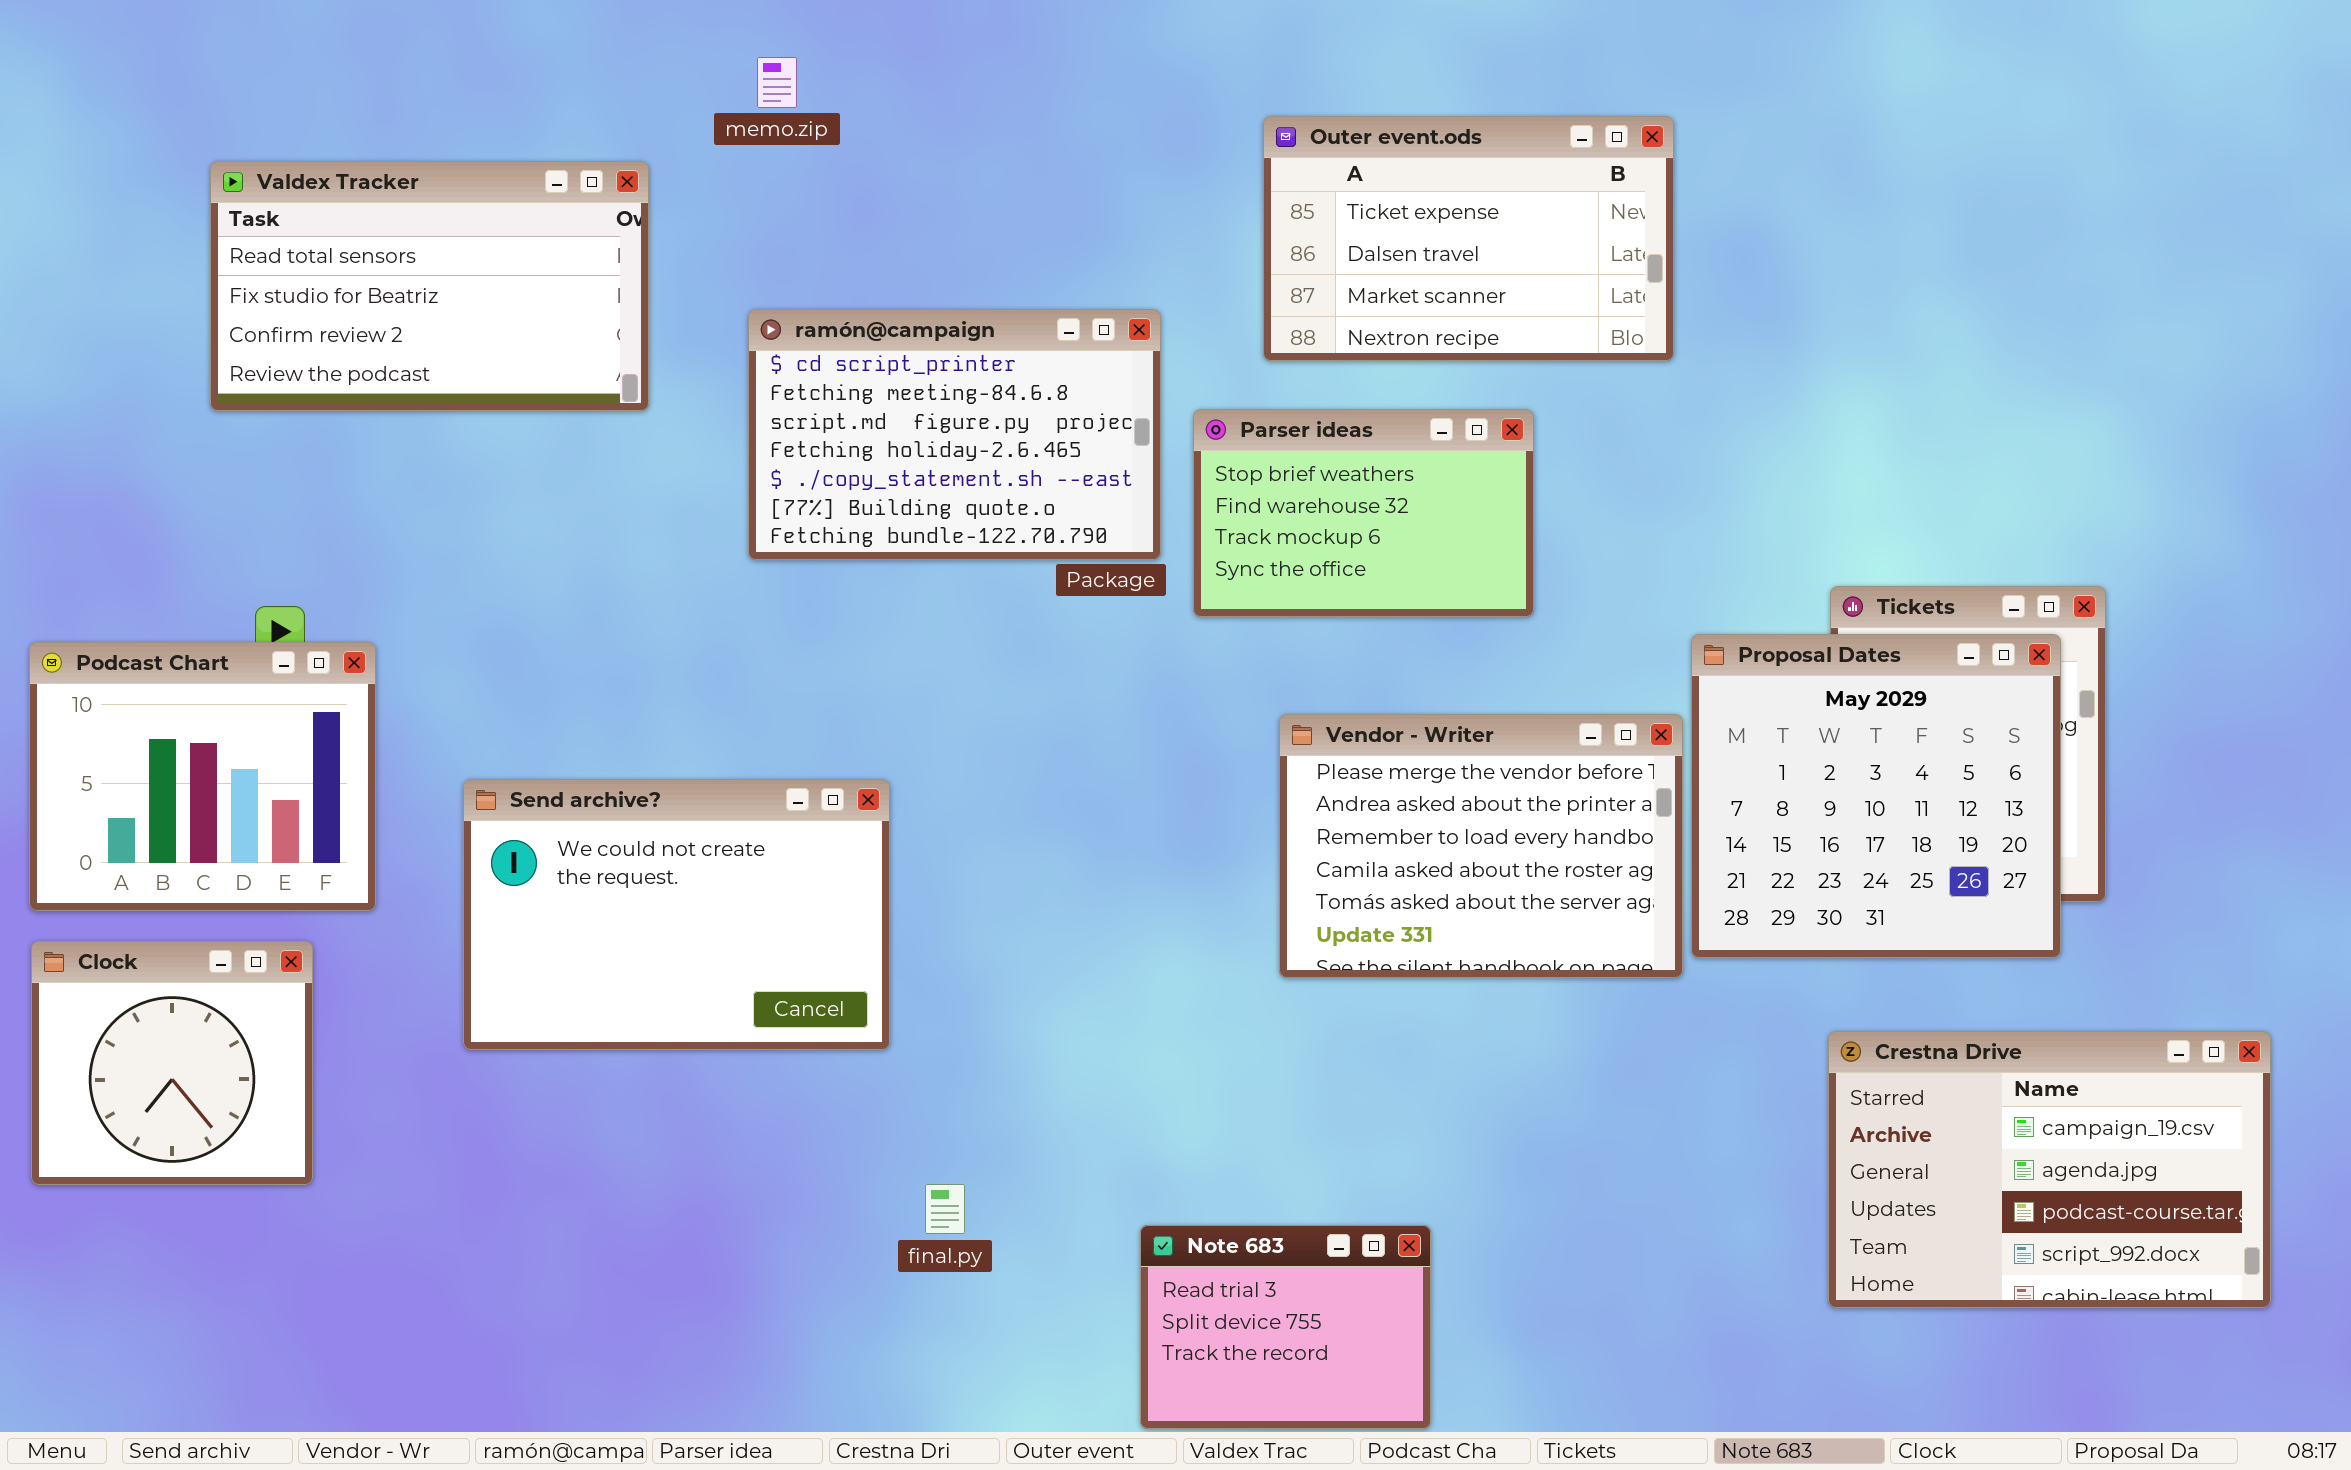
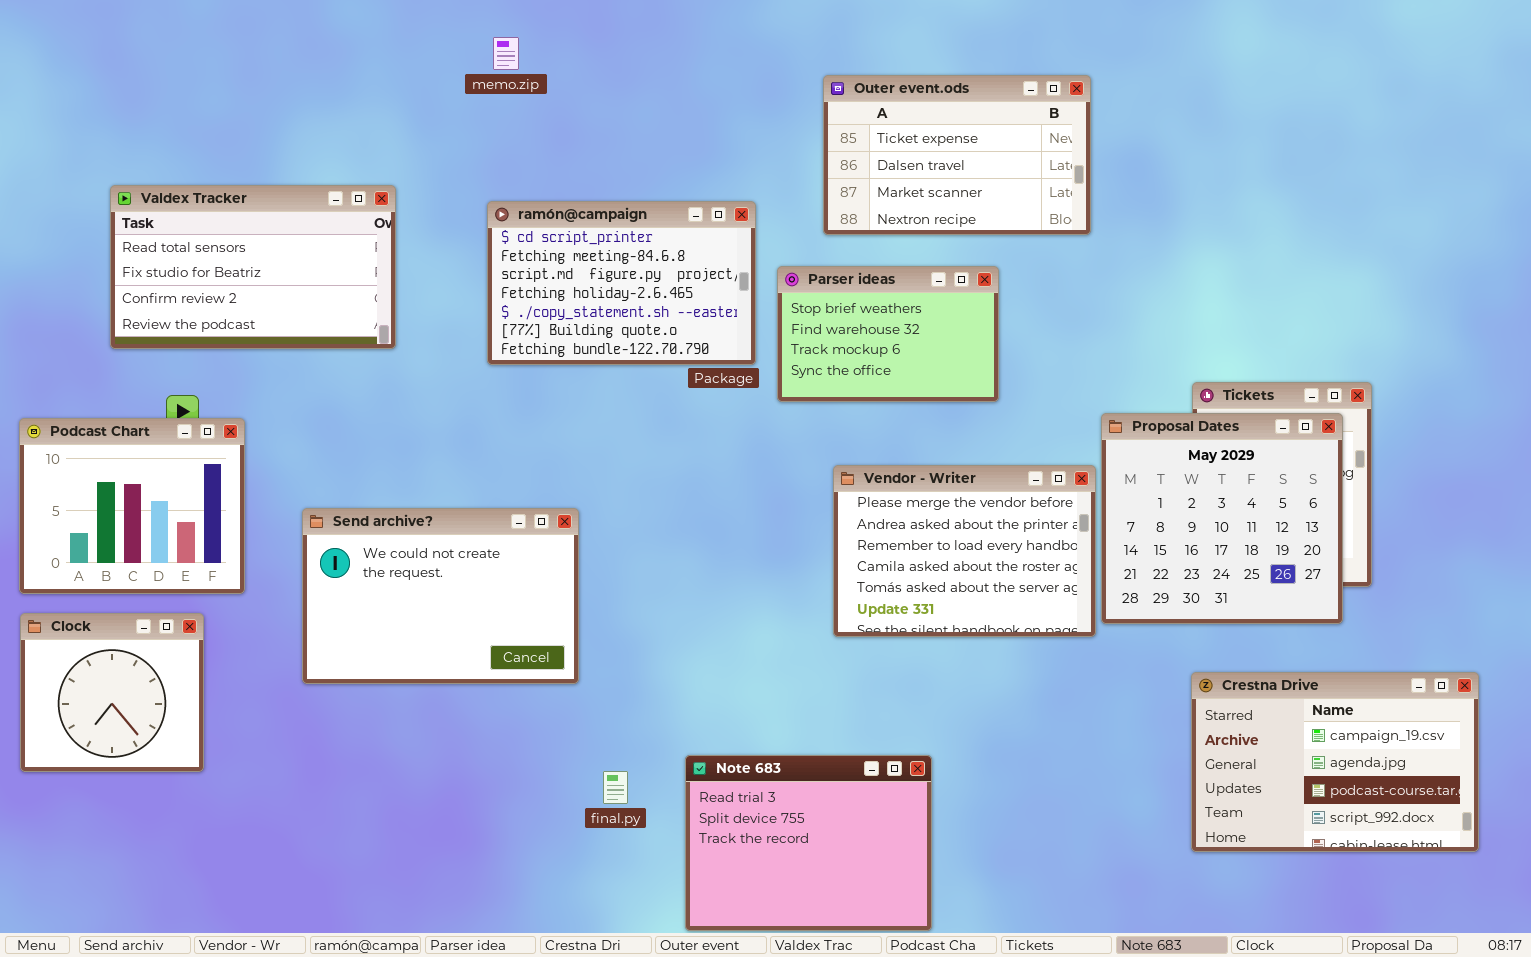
Valdex Tracker: [210,161,649,411] -> [110,185,396,349], moved
Note 683: [1140,1225,1431,1429] -> [685,755,932,931], resized

